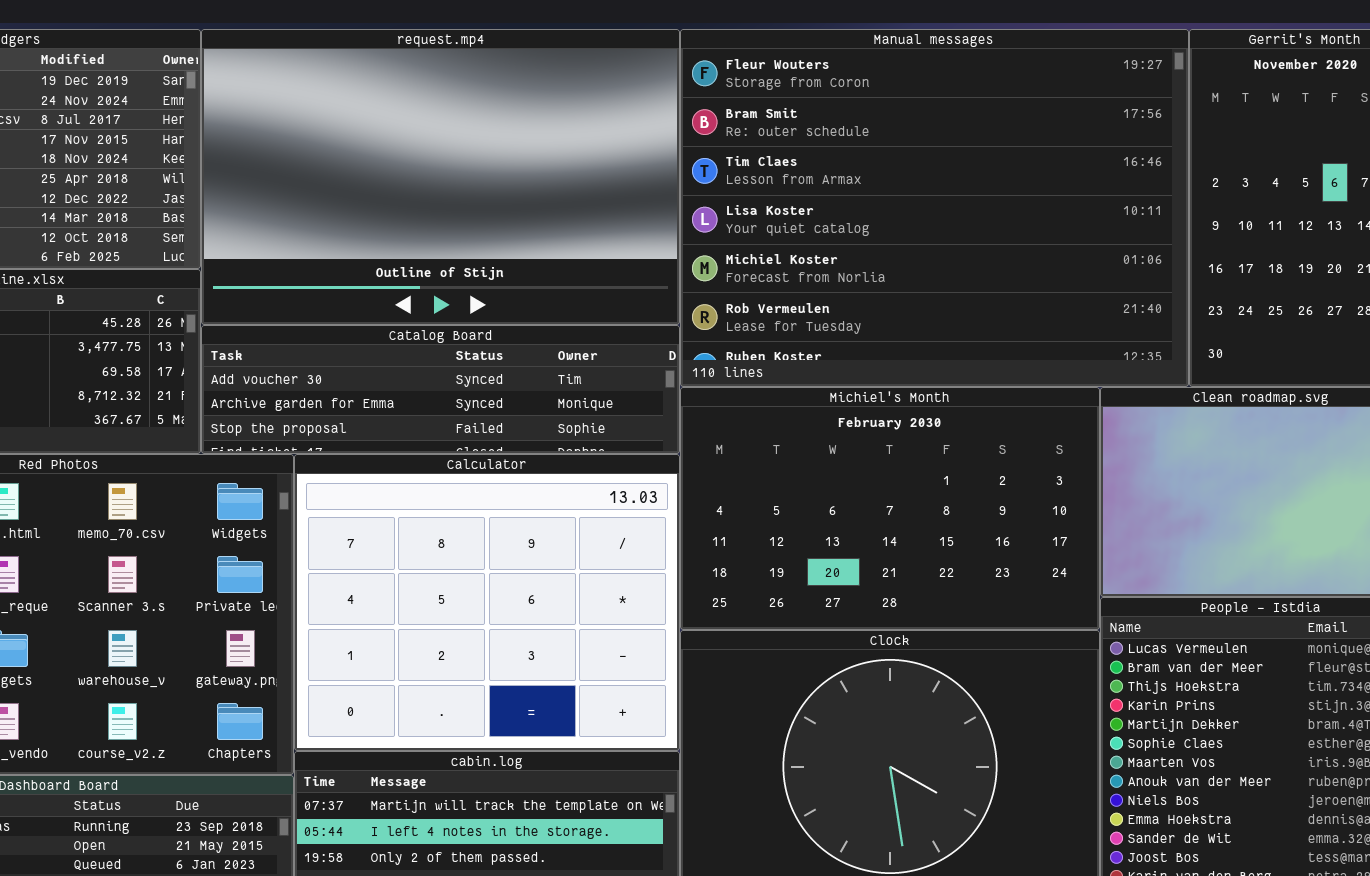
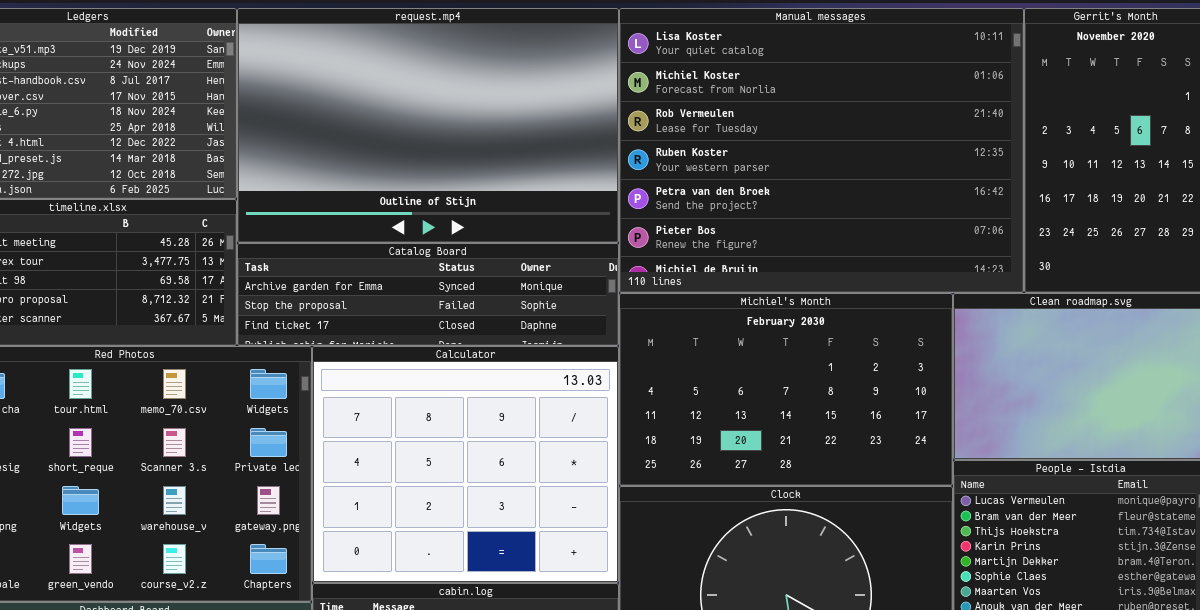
Manual messages: [680,29,1189,387] -> [619,8,1024,293], scrolled down 3 rows
Catalog Board: [201,325,680,454] -> [237,243,619,346], scrolled down 1 row

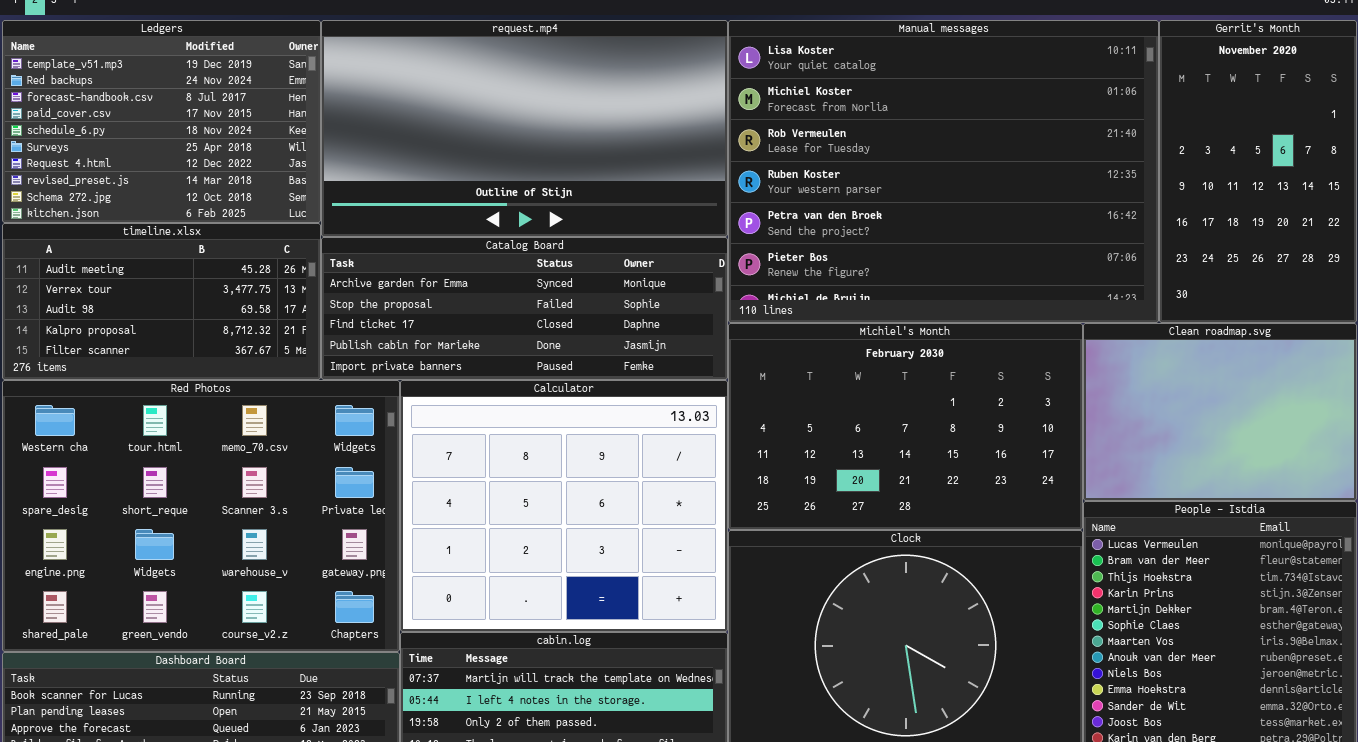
request.mp4: [237,8,619,243] -> [321,20,728,237], resized
Catalog Board: [237,243,619,346] -> [321,237,728,380], resized

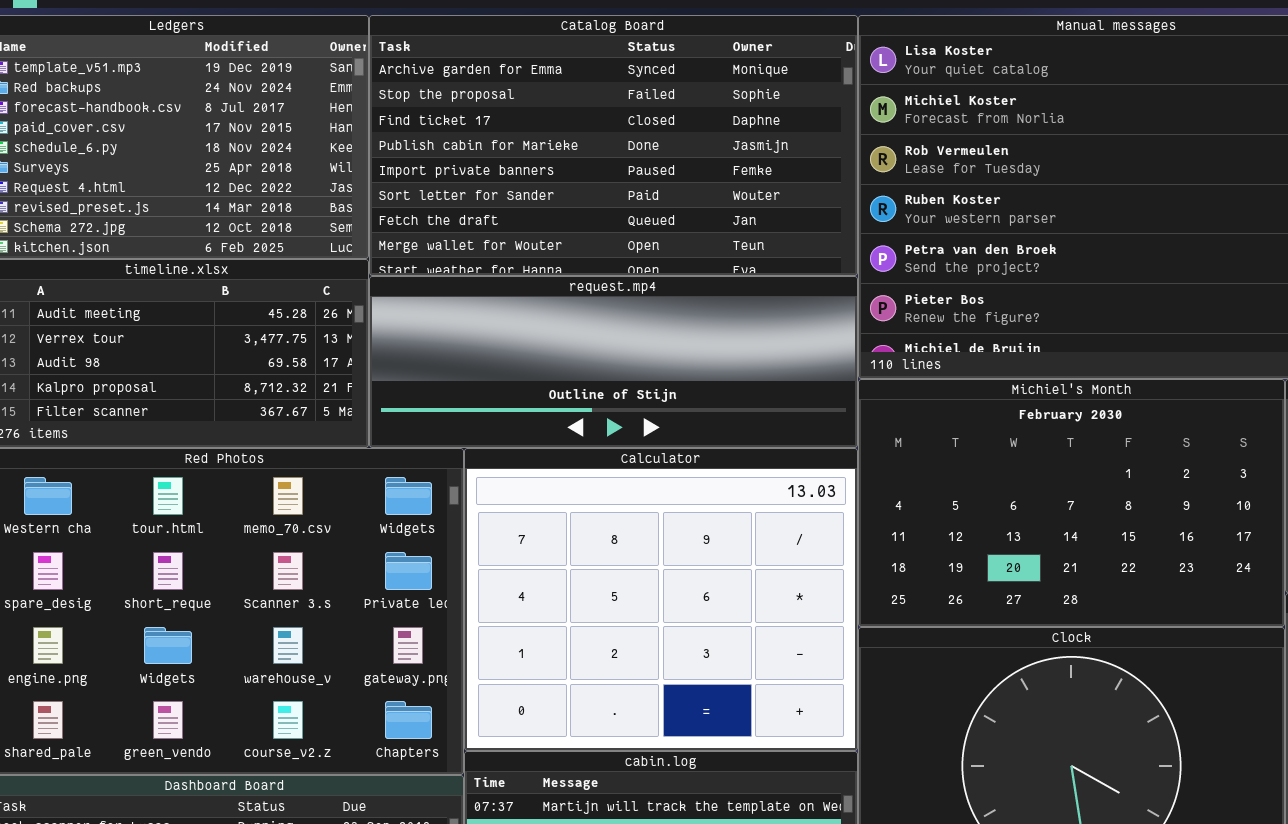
request.mp4: [321,20,728,237] -> [369,276,858,448], moved, resized
Catalog Board: [321,237,728,380] -> [369,15,858,276], moved, resized

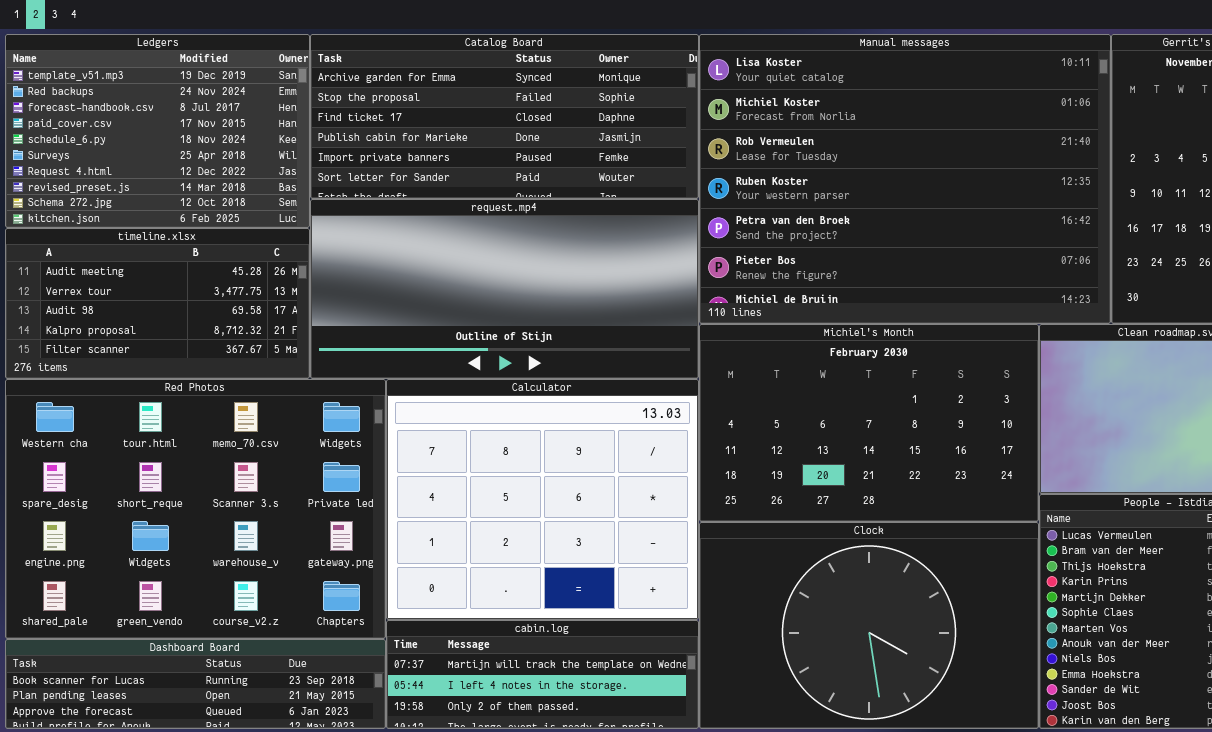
Catalog Board: [369,15,858,276] -> [310,34,699,199], resized
request.mp4: [369,276,858,448] -> [310,199,699,379], resized

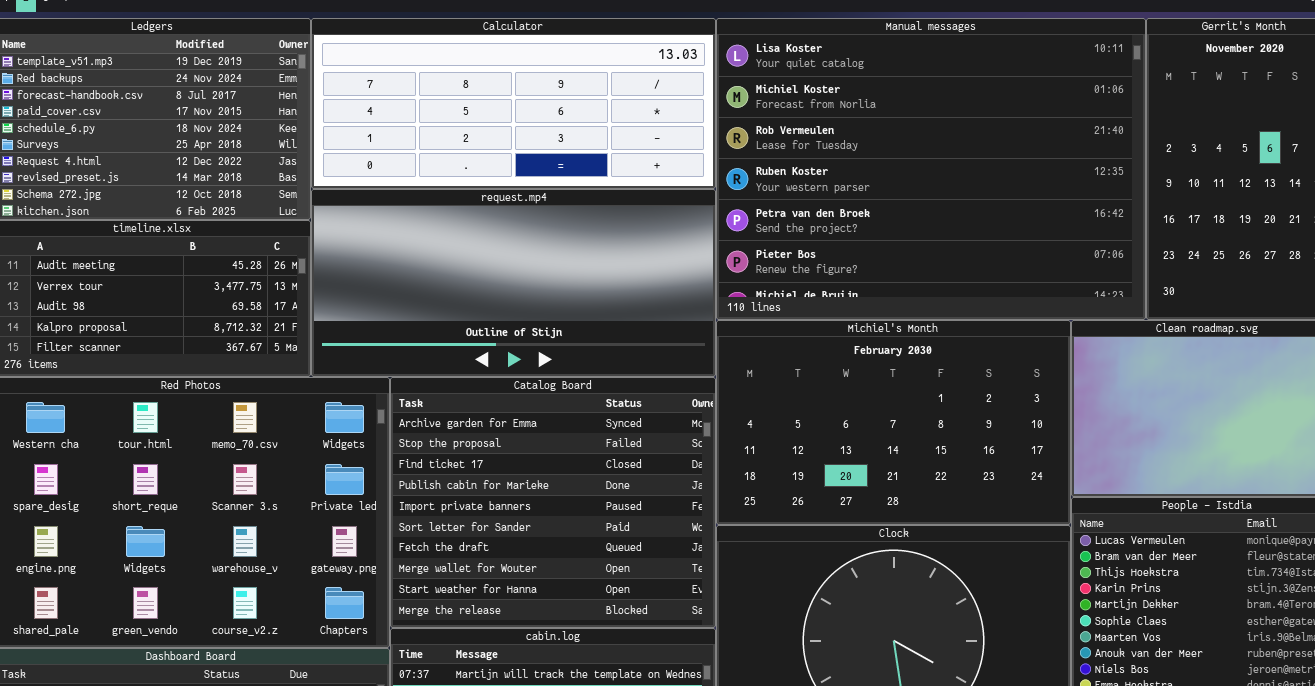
Catalog Board: [310,34,699,199] -> [390,377,716,628], moved, resized
Calculator: [386,379,699,620] -> [311,18,716,189], moved, resized

